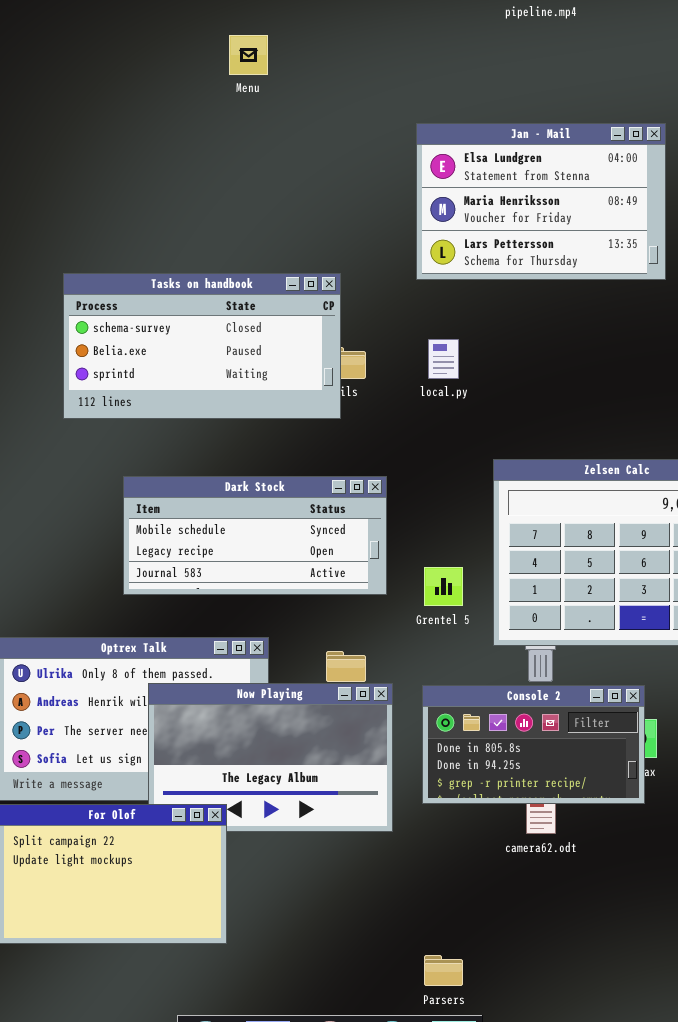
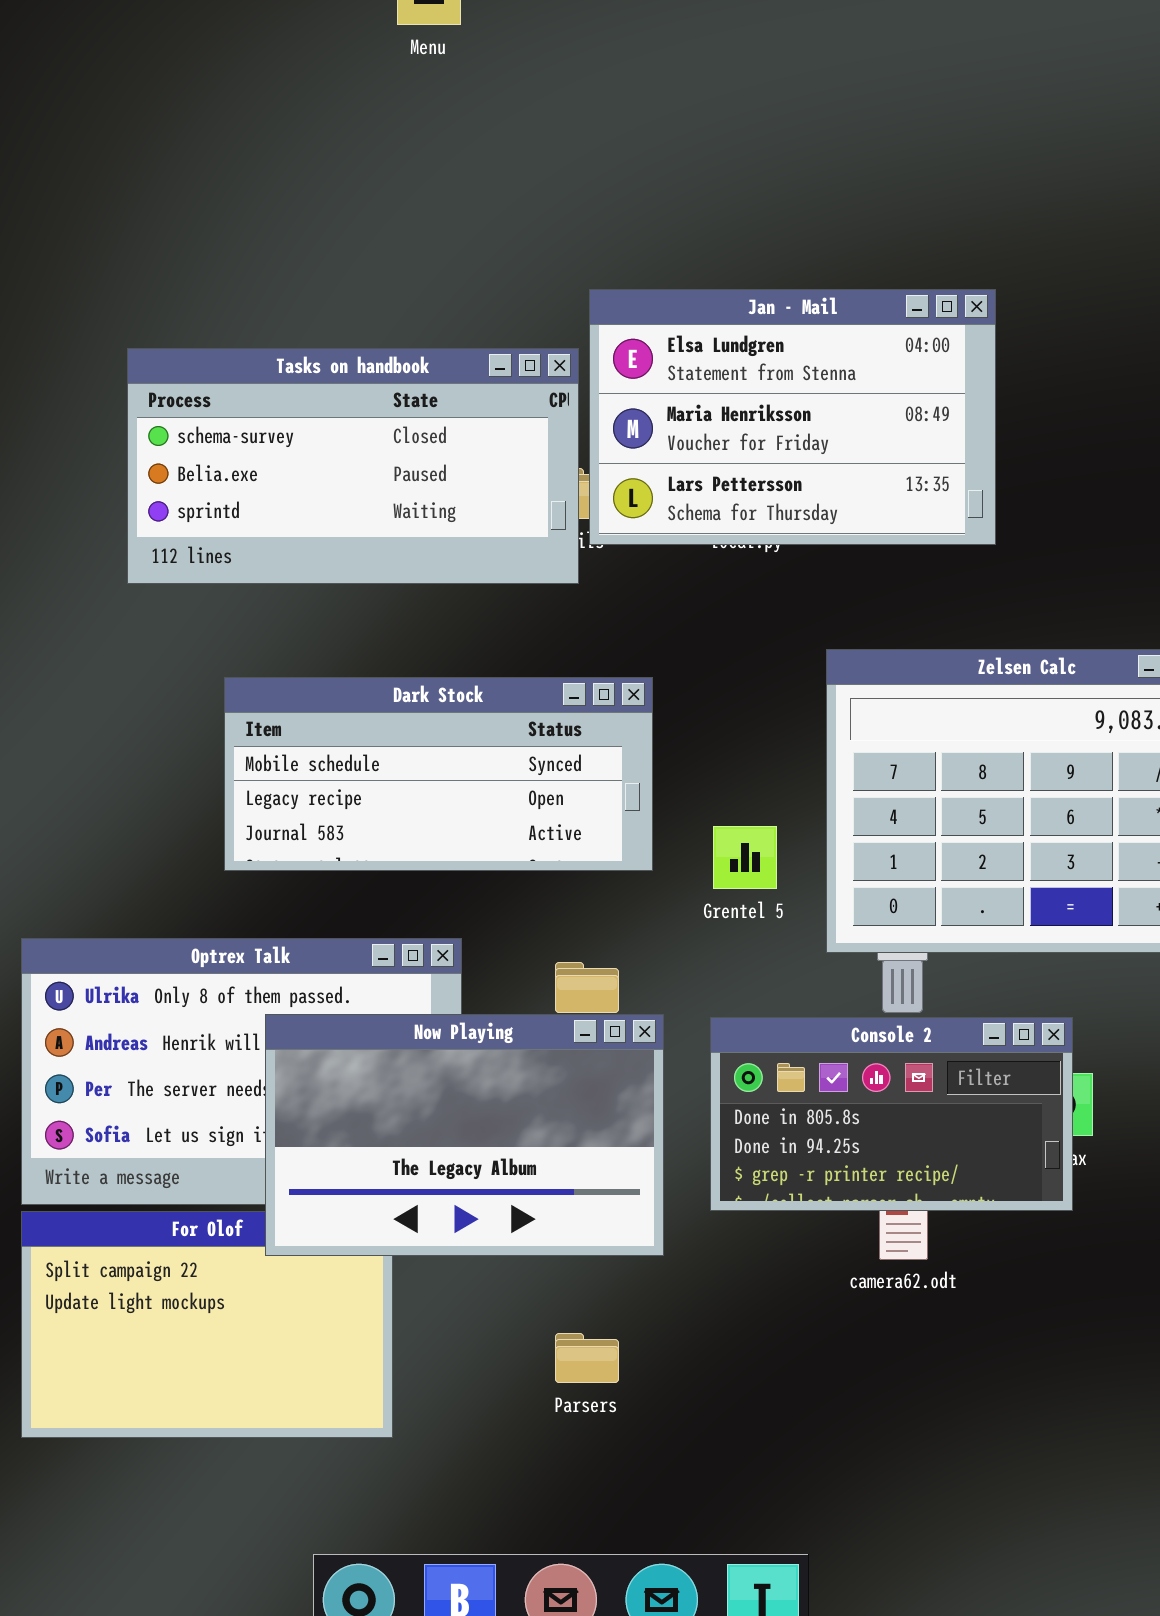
Jan - Mail: [416,123,666,280] -> [589,289,996,545], moved
Now Playing: [148,683,393,832] -> [265,1014,664,1256], raised
Parsers: [424,955,463,986] -> [555,1333,619,1383], moved

